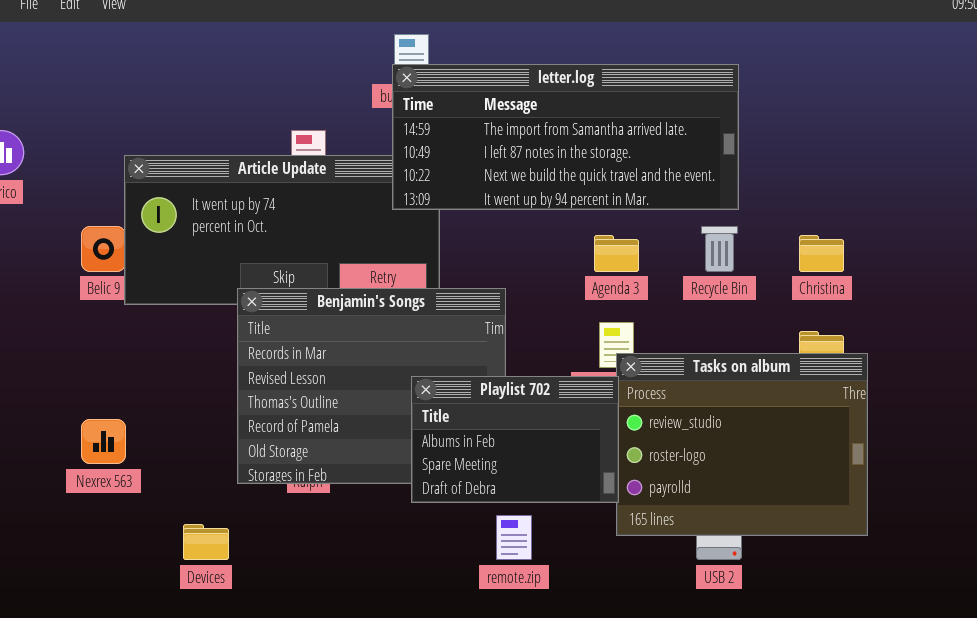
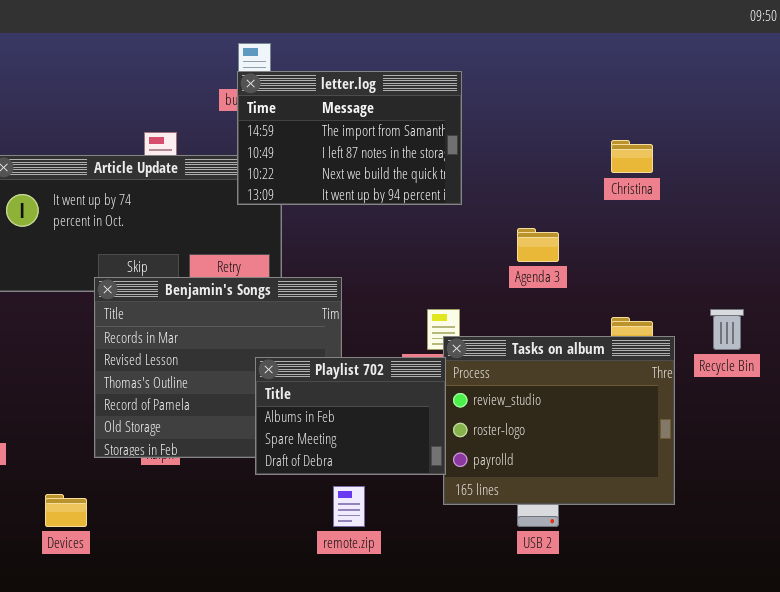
letter.log: [392,64,739,210] -> [237,71,462,205], resized
Recycle Bin: [701,226,738,272] -> [710,309,744,350], moved
Agenda 3: [594,235,639,272] -> [517,228,559,262], moved
Christina: [799,235,844,272] -> [611,140,653,173], moved

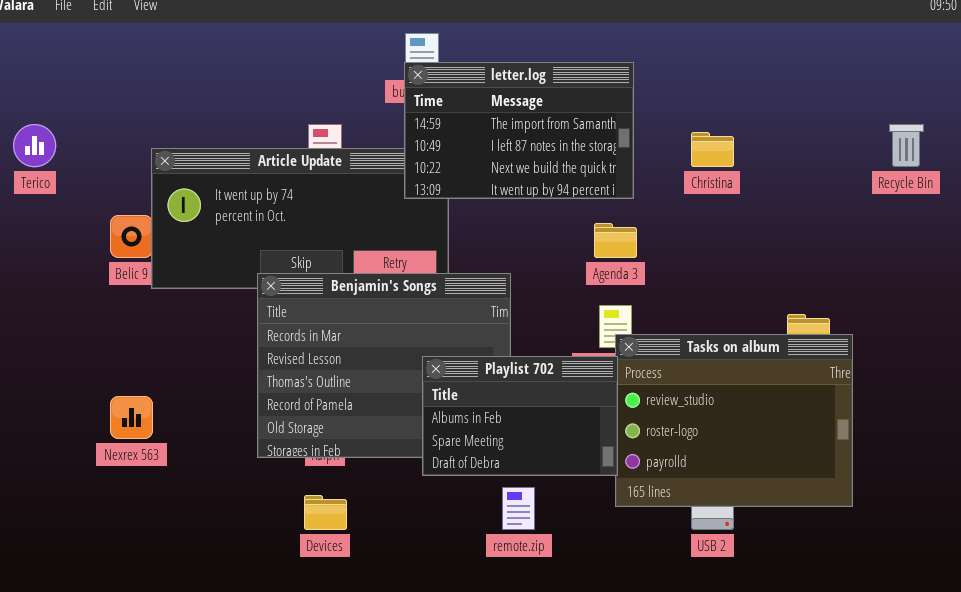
Christina: [611,140,653,173] -> [691,132,734,167], moved
Agenda 3: [517,228,559,262] -> [594,223,637,258], moved
Recycle Bin: [710,309,744,350] -> [889,124,924,167], moved
Devices: [45,494,87,527] -> [304,495,347,530], moved

